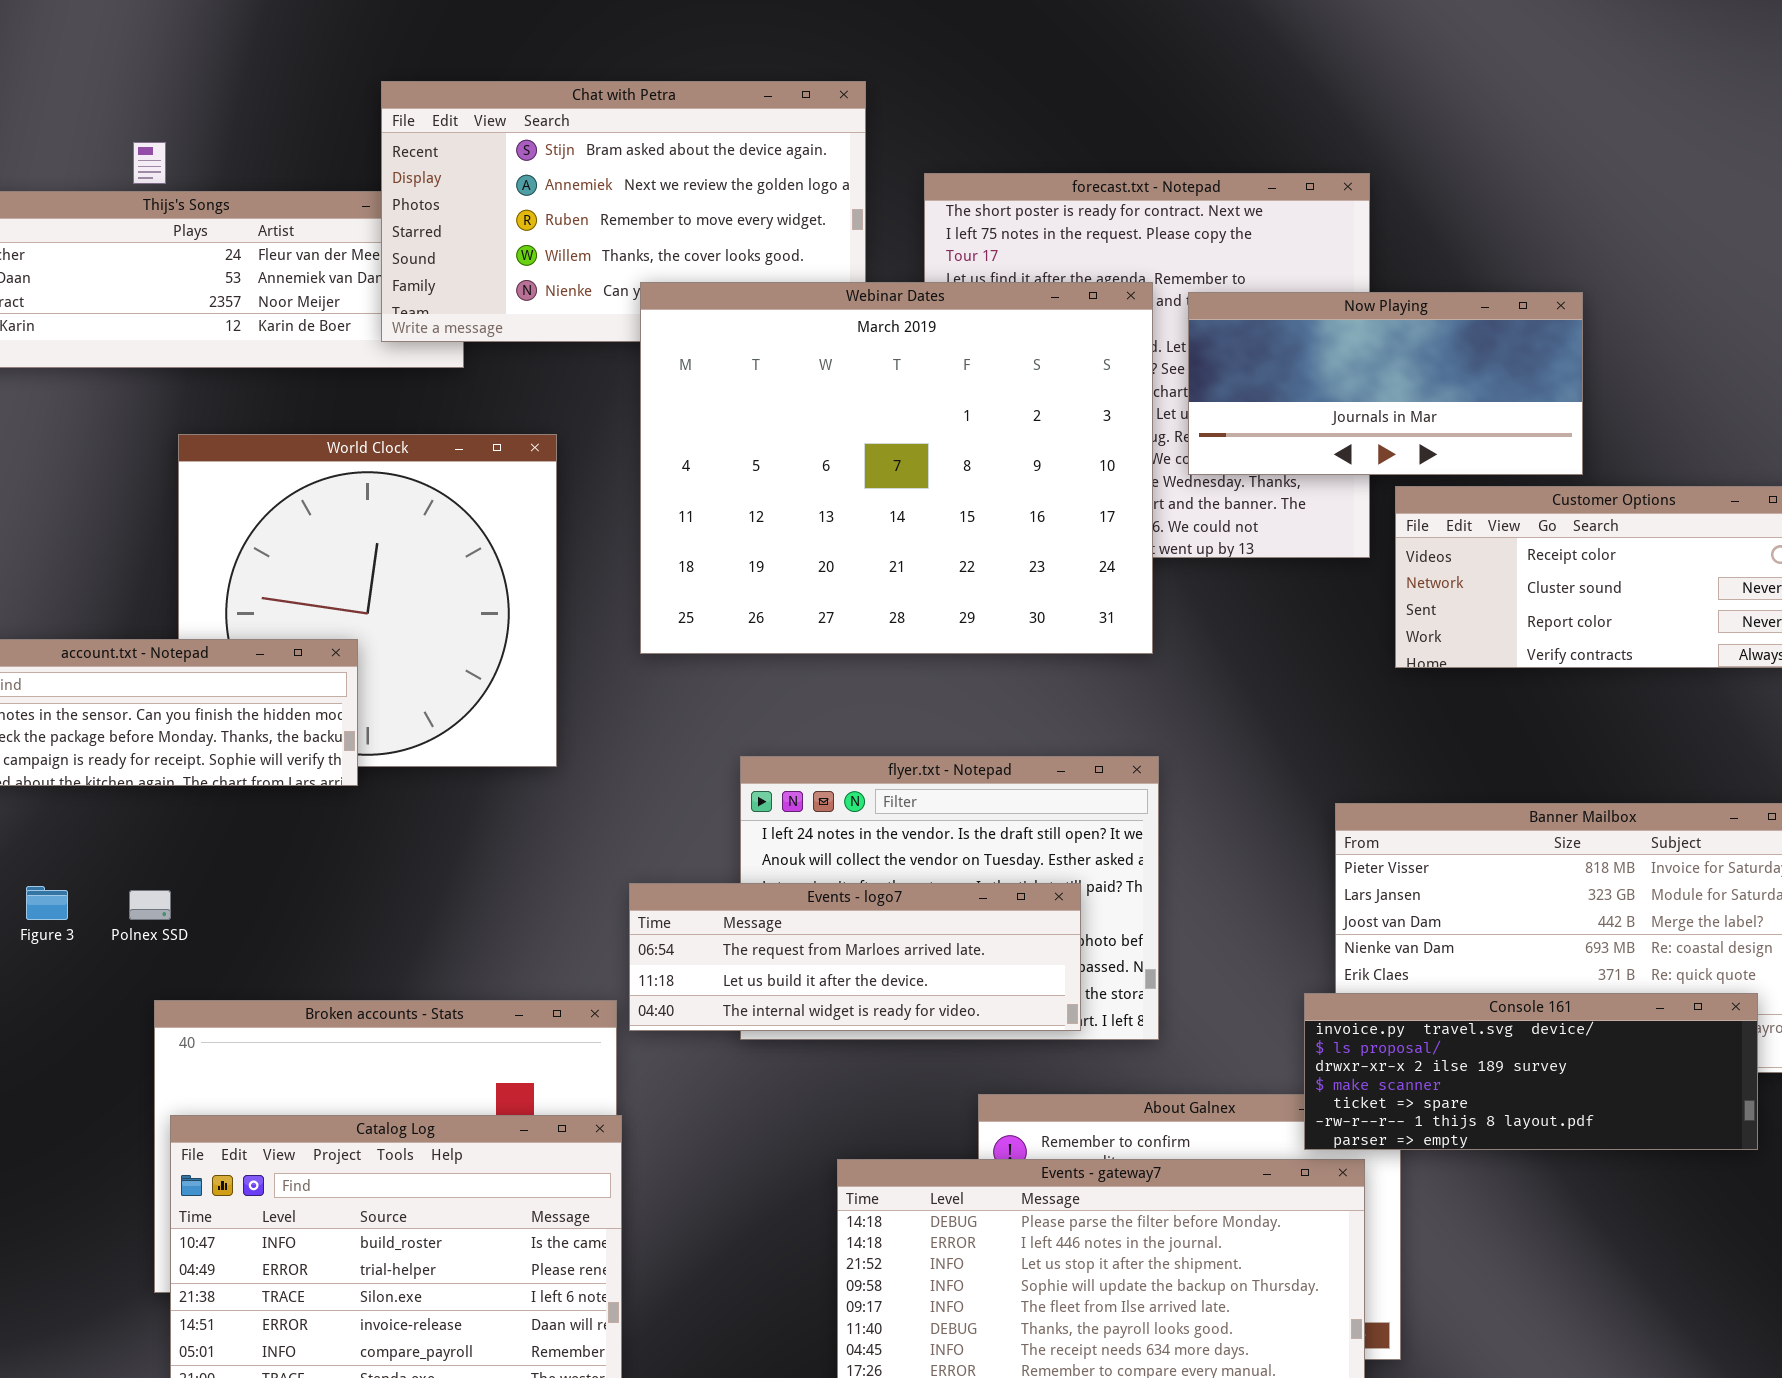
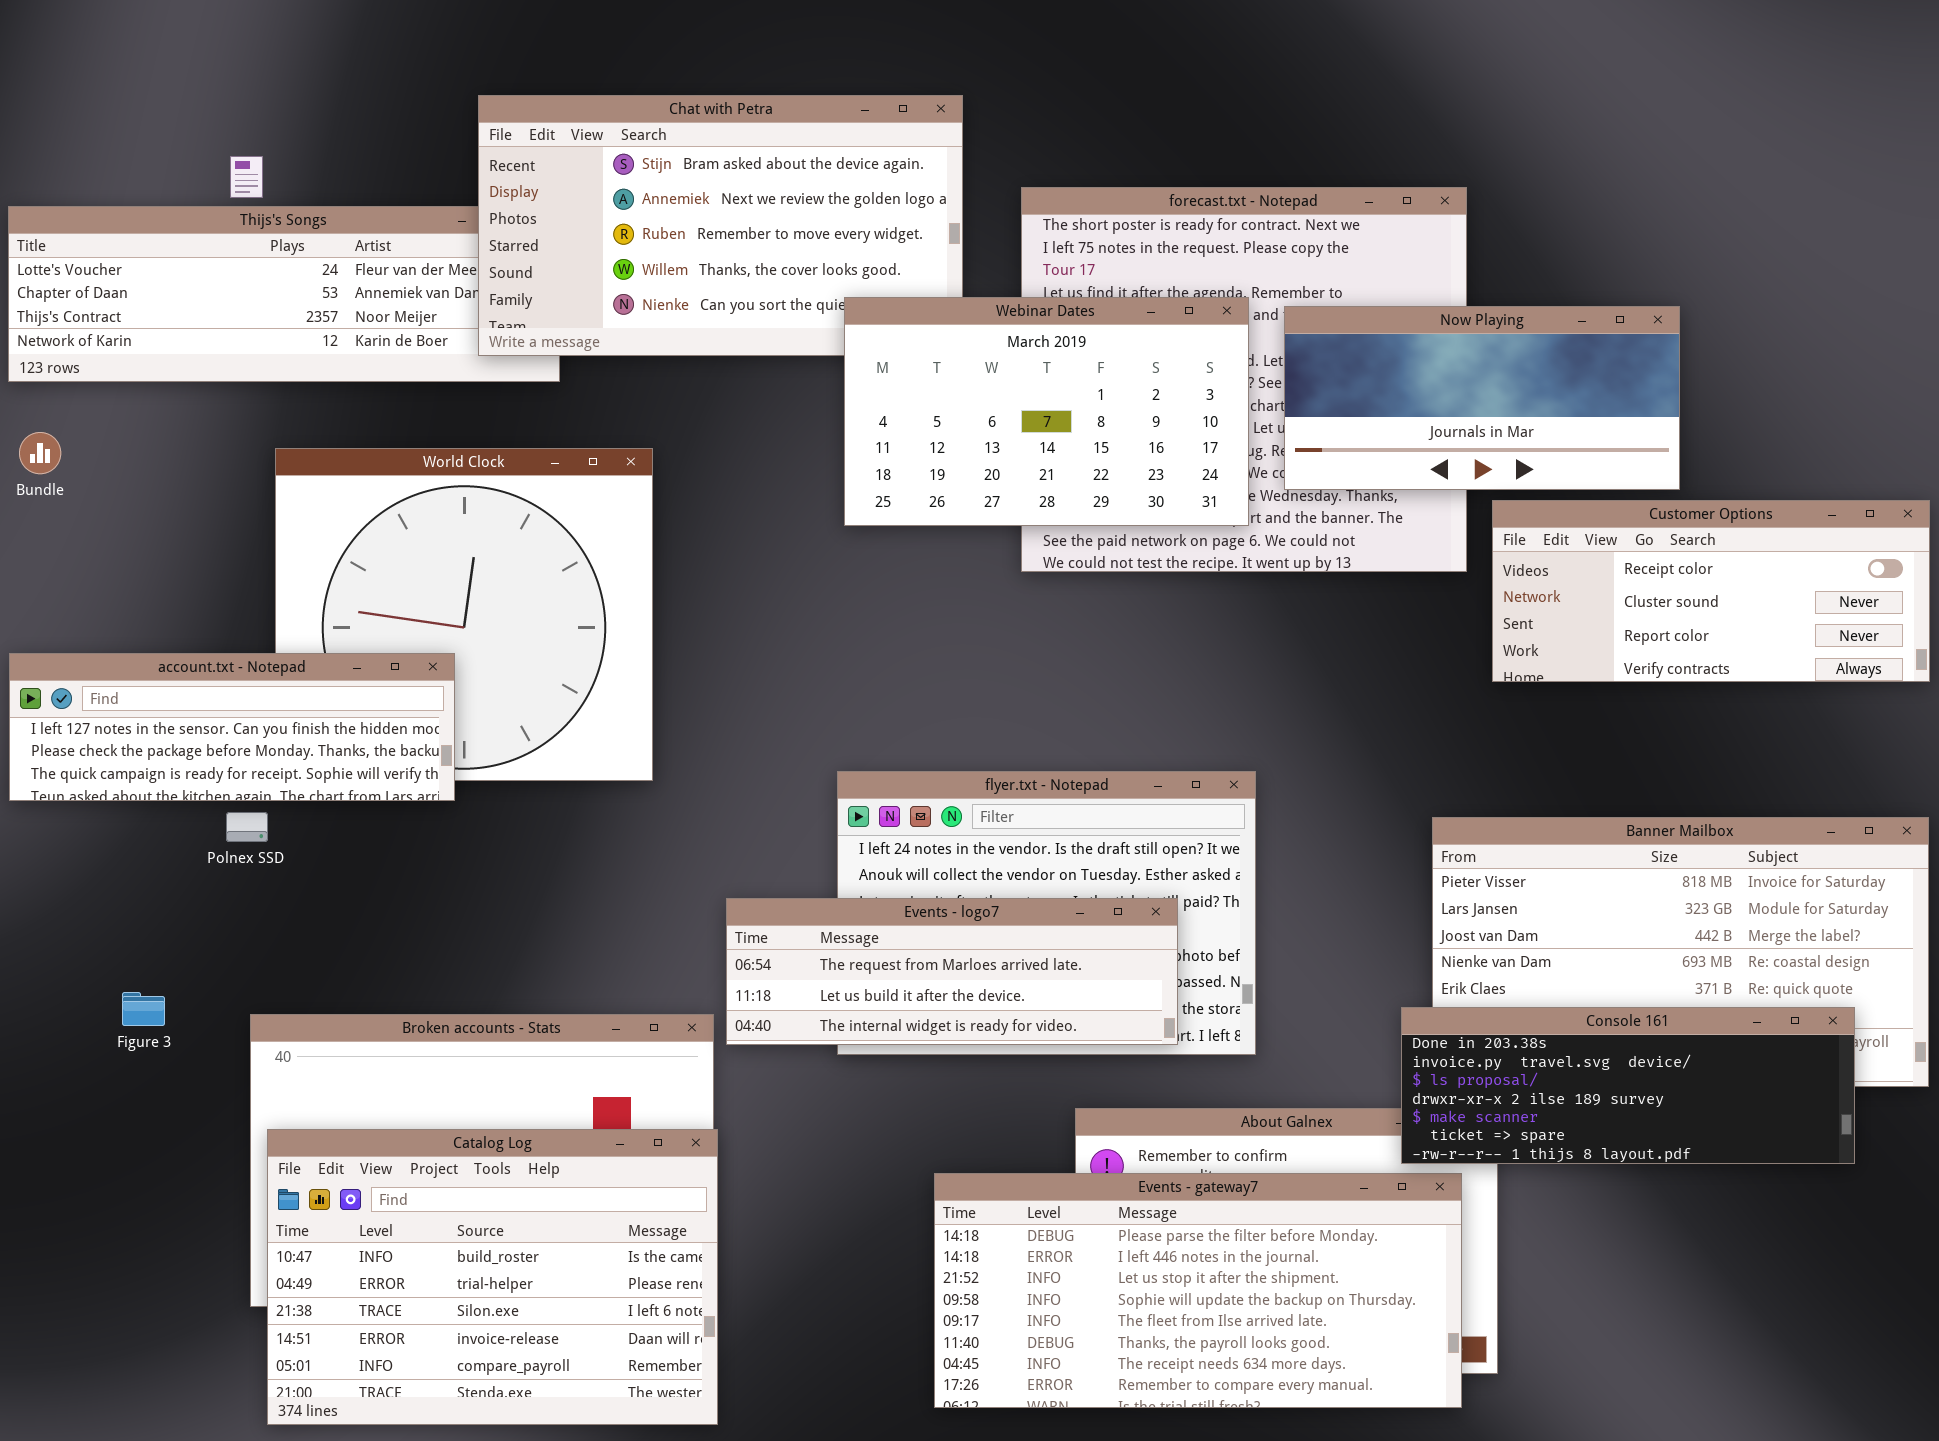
Webinar Dates: [640,282,1153,654] -> [844,297,1249,526], resized
Figure 3: [26,886,68,920] -> [122,992,165,1026], moved
Polnex SSD: [129,890,171,920] -> [226,812,268,842], moved
Console 161: [1304,993,1758,1150] -> [1401,1007,1855,1164], scrolled up 1 row

